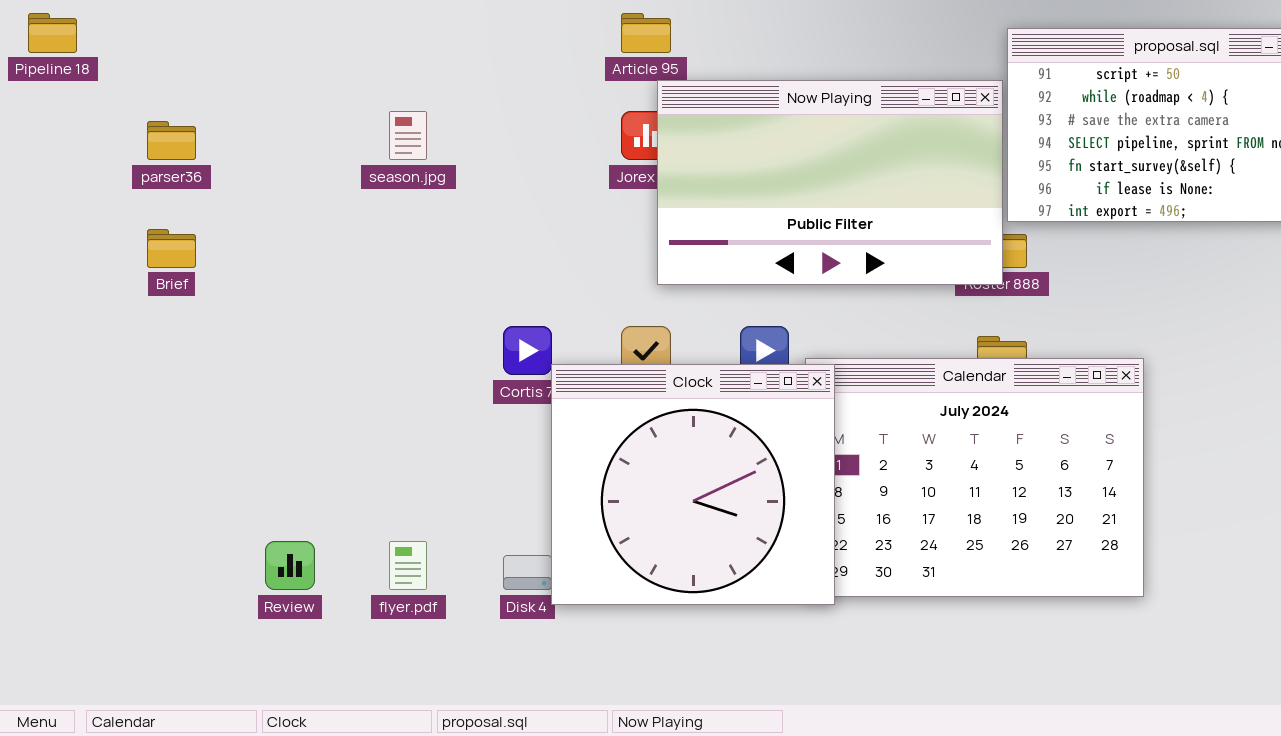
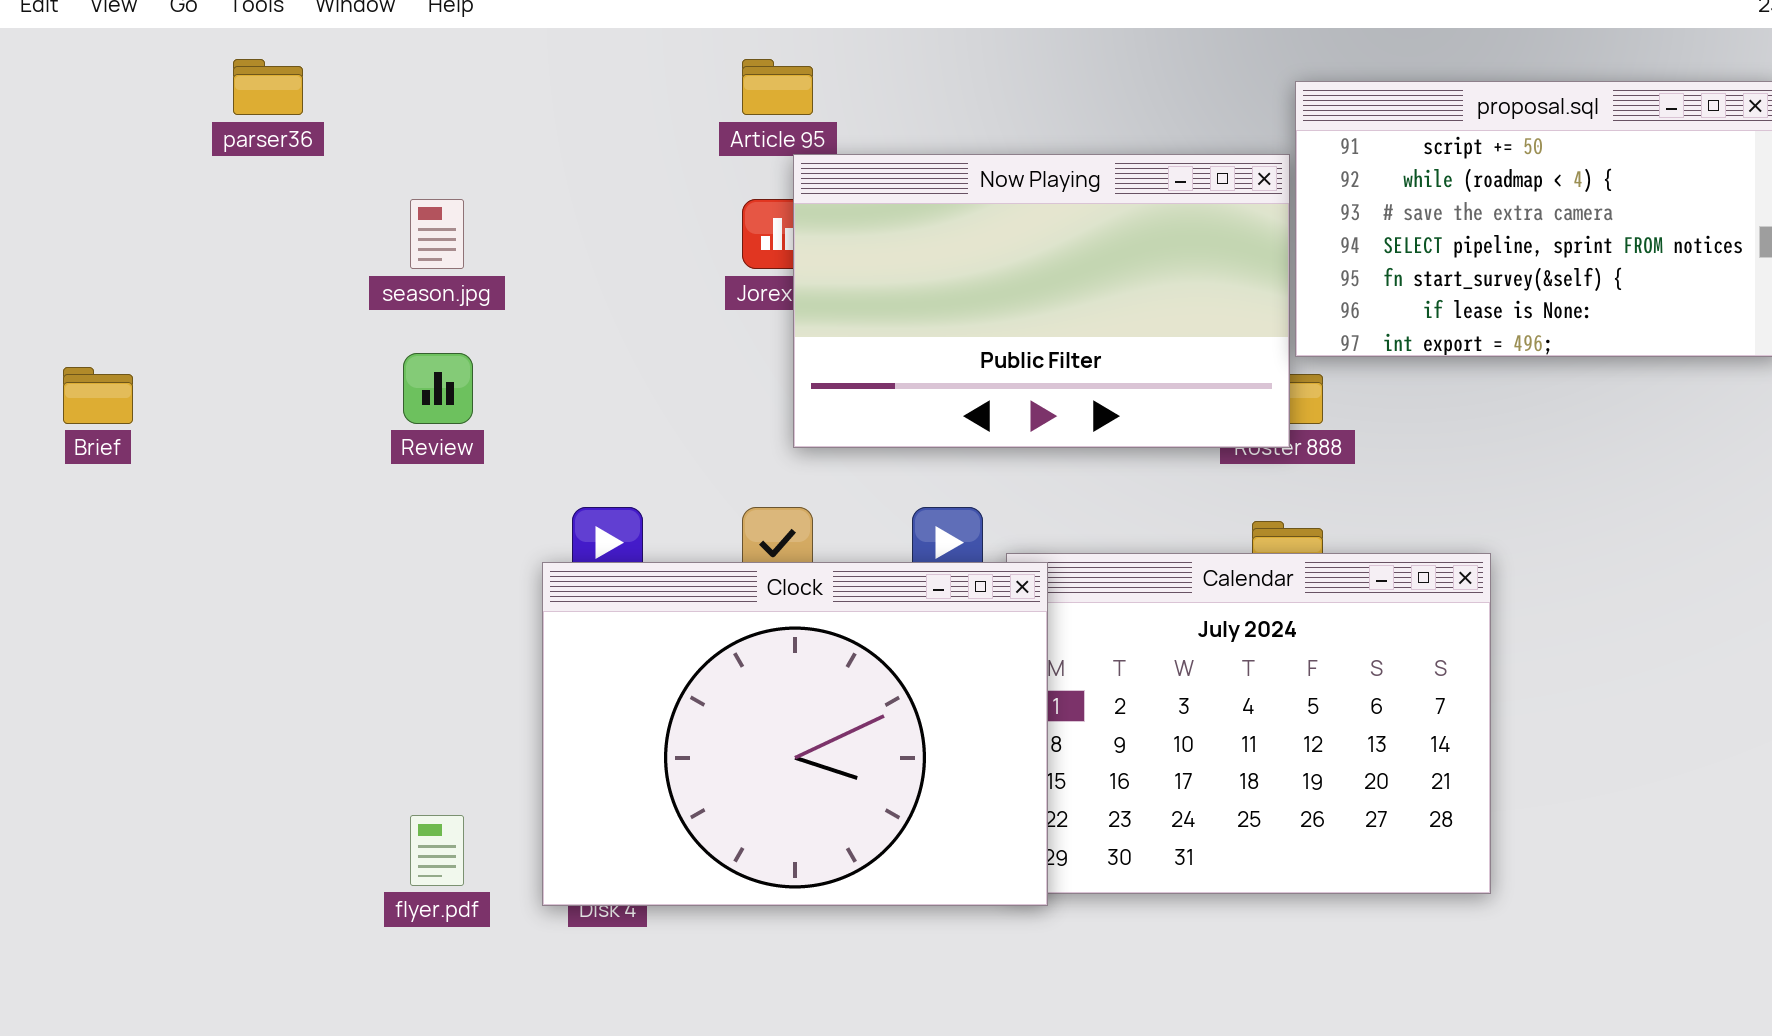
parser36: [147,121,196,160] -> [233,59,303,115], moved
Clock: [551,364,835,605] -> [542,562,1048,906], resized
Review: [265,541,315,590] -> [403,353,473,424], moved

